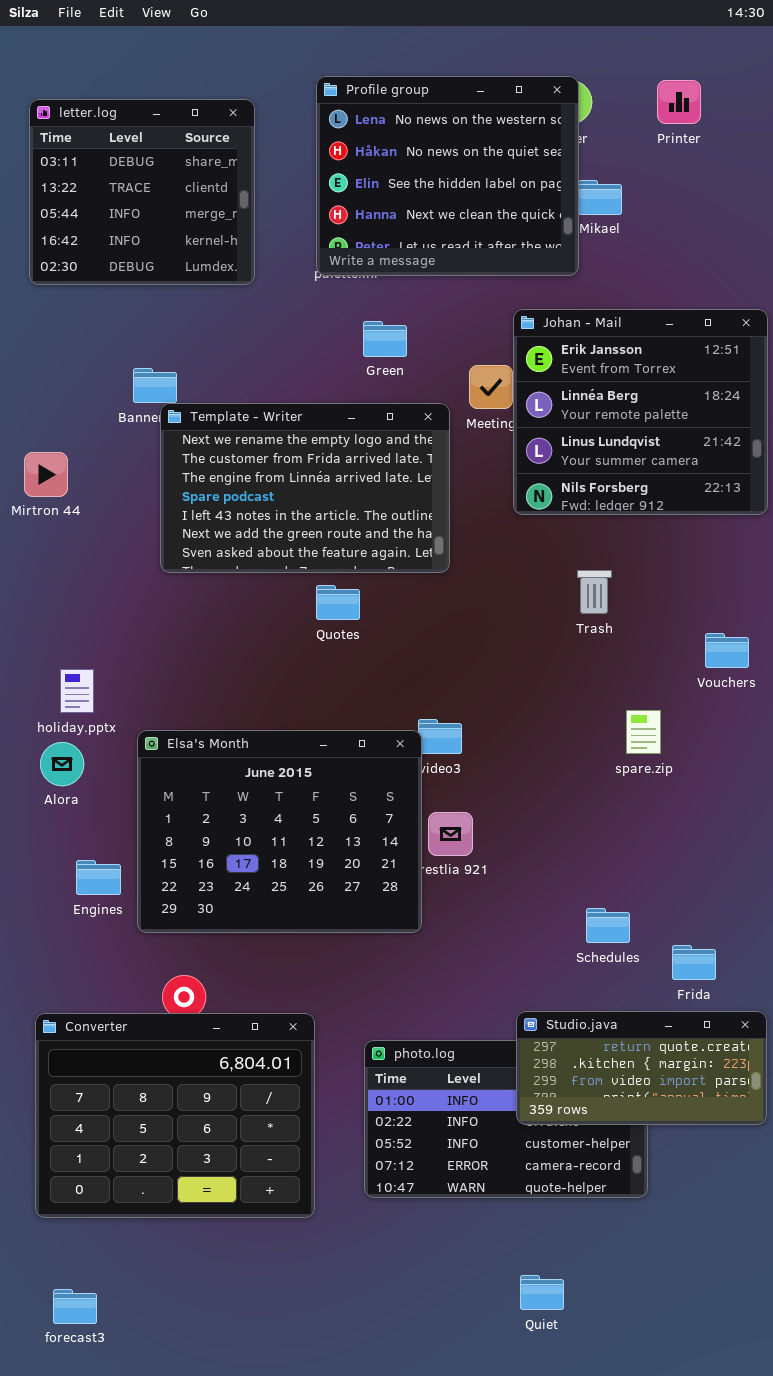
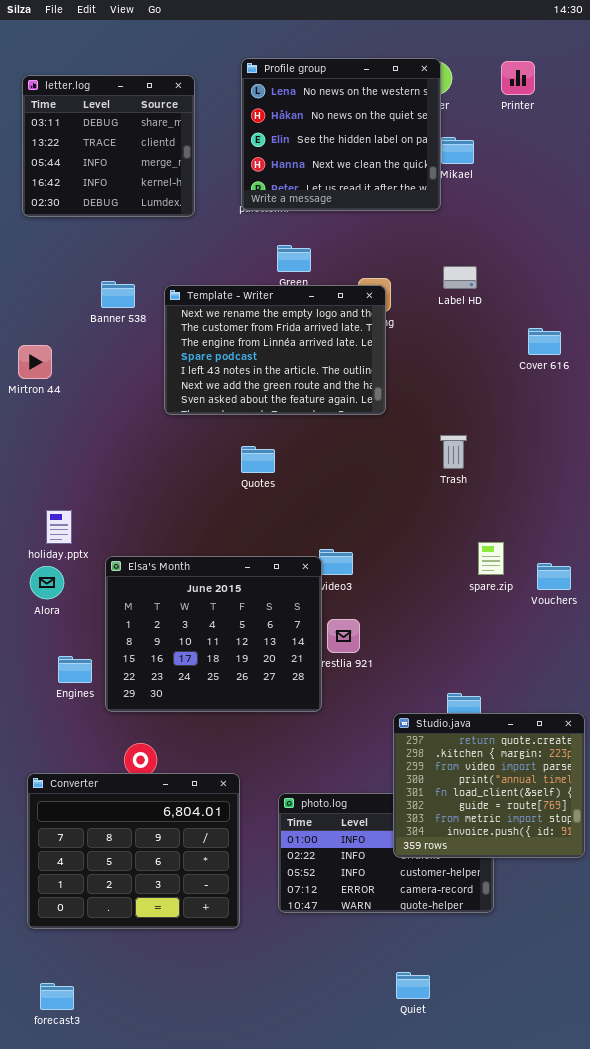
Johan - Mail: [513,309,768,515] -> none, closed
Template - Writer: [160,403,450,573] -> [164,285,386,415], moved
Vouchers: [705,633,749,668] -> [537,563,571,590], moved
Studio.java: [516,1011,767,1125] -> [393,713,585,858], resized

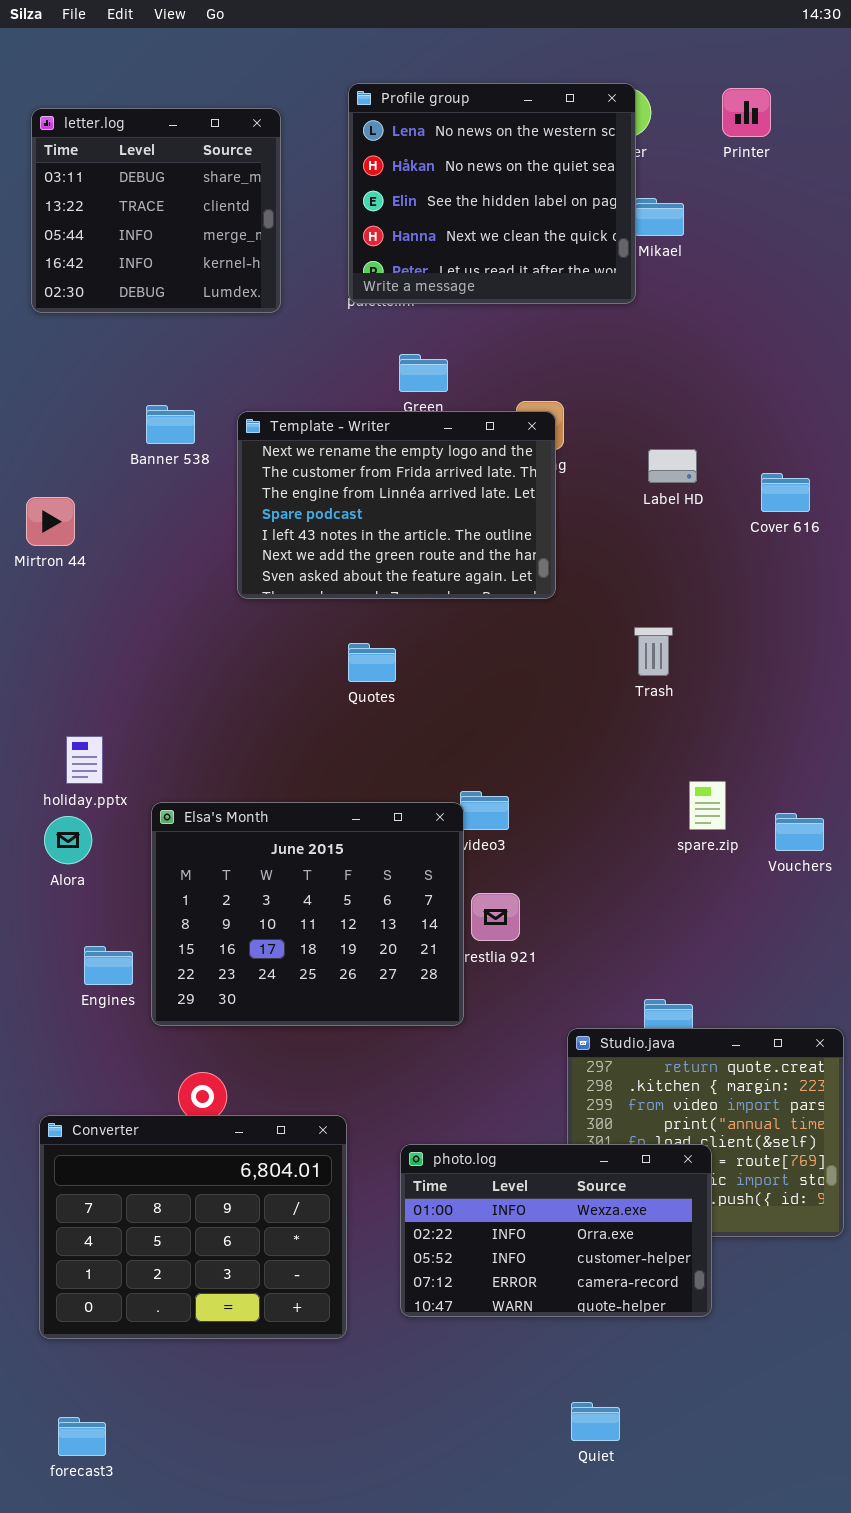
Label HD: [443,266,477,289] -> [648,449,697,483], moved
photo.log: [278,793,494,913] -> [400,1144,712,1317], raised

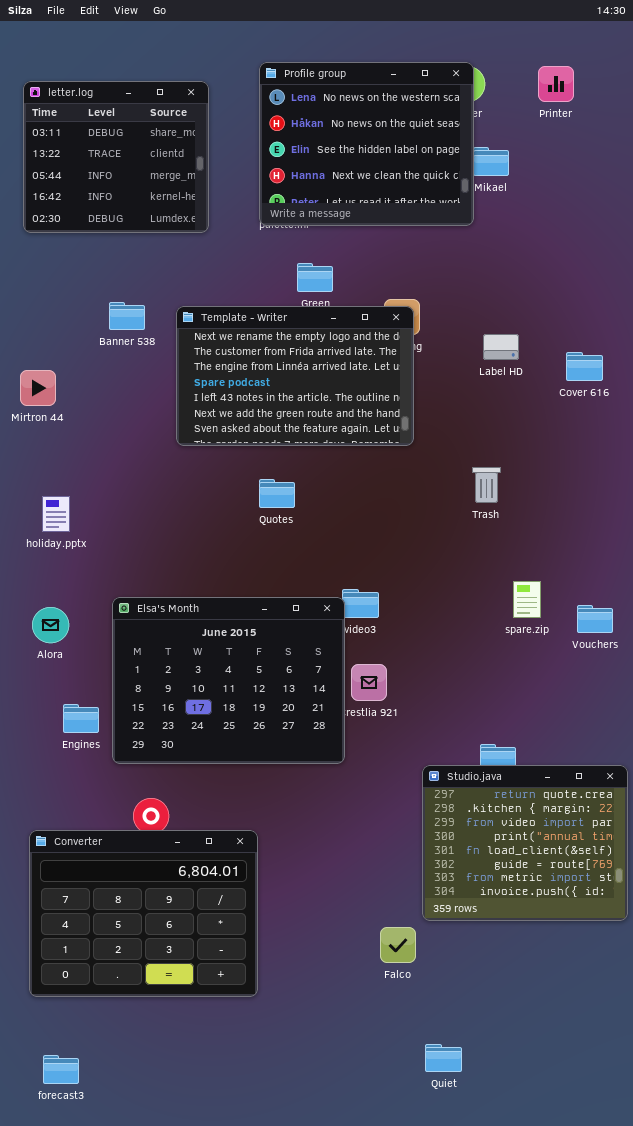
holiday.pptx: [66,736,103,784] -> [42,496,70,532], moved
photo.log: [400,1144,712,1317] -> none, closed

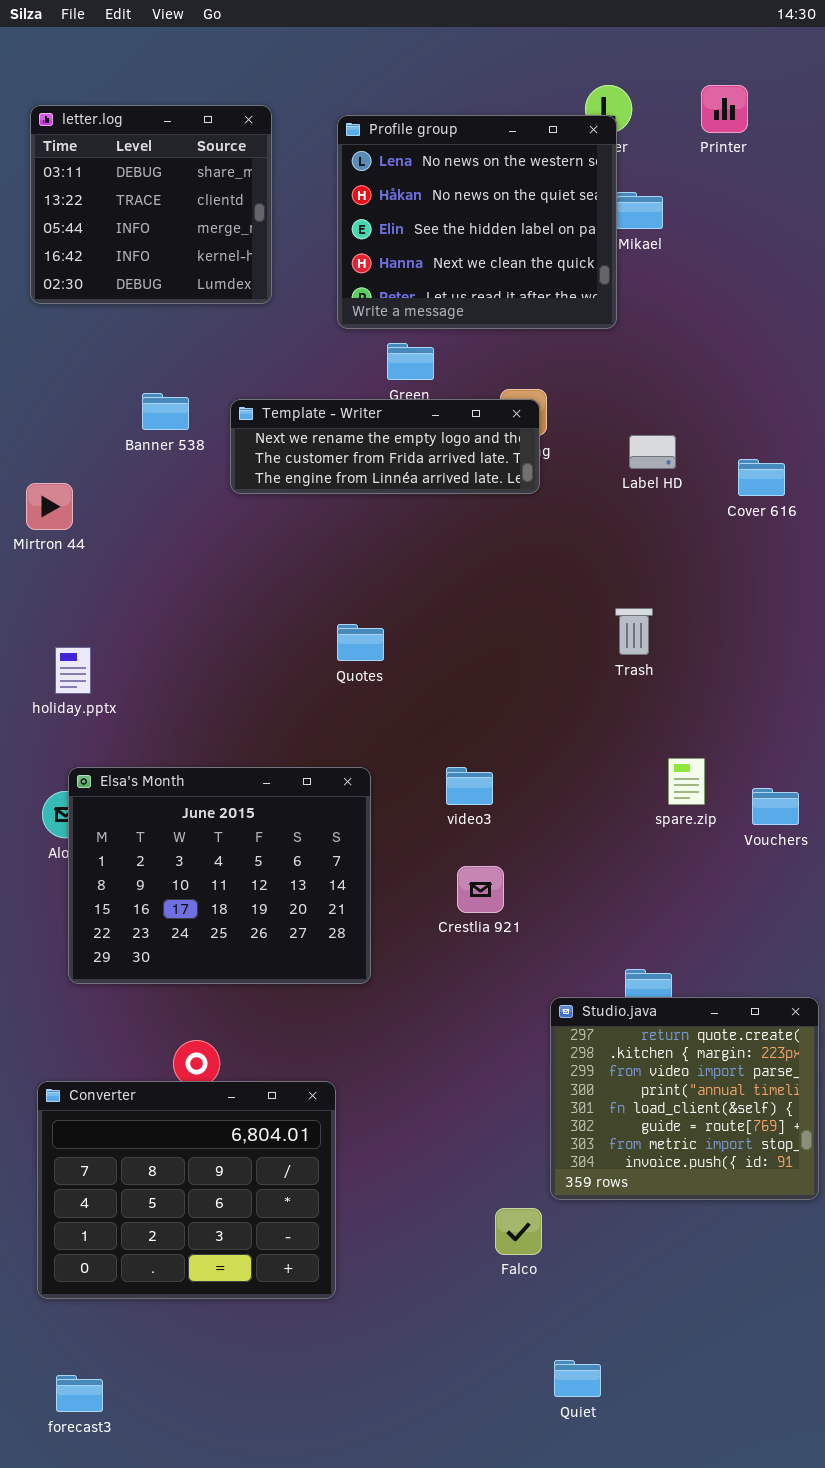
Profile group: [259,62,474,226] -> [337,115,617,329], moved
Template - Writer: [176,306,414,446] -> [230,399,540,494], resized
Elsa's Month: [112,597,345,764] -> [68,767,371,984], moved

